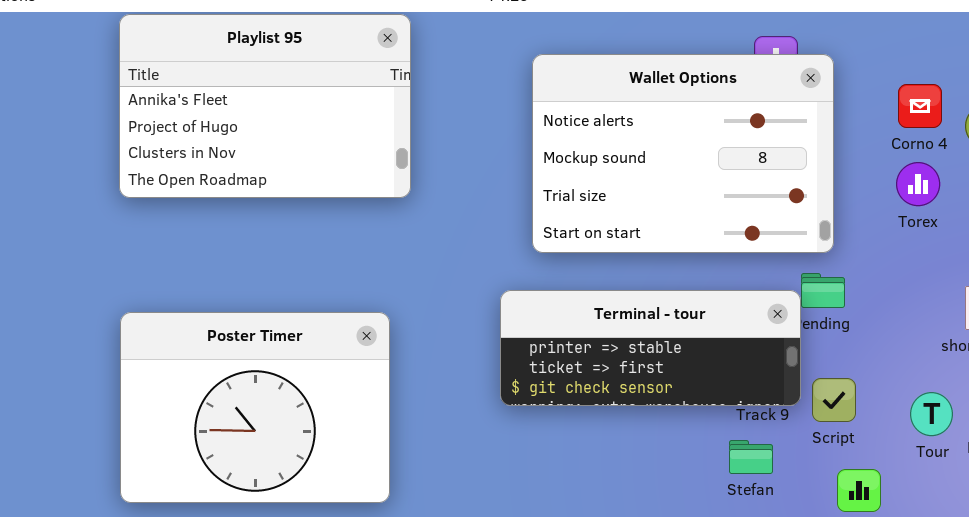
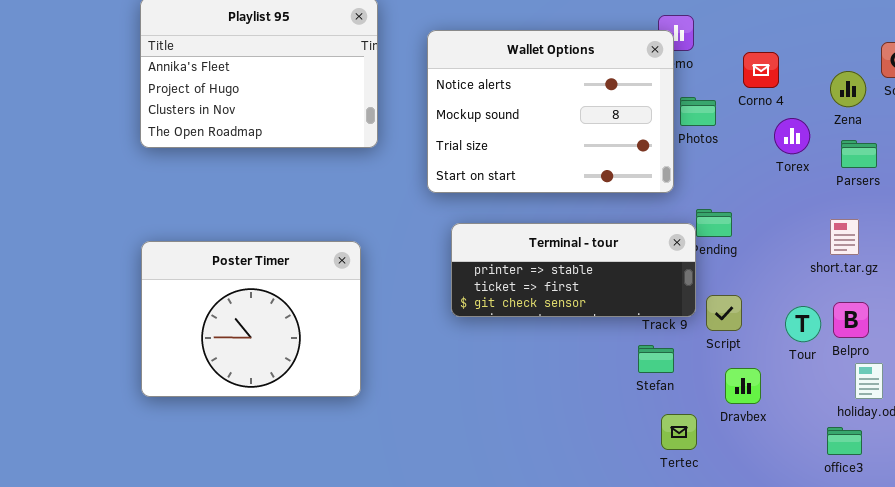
Wallet Options: [532,54,834,253] -> [427,30,674,193], moved
Corno 4: [898,84,942,128] -> [743,52,779,88], moved

